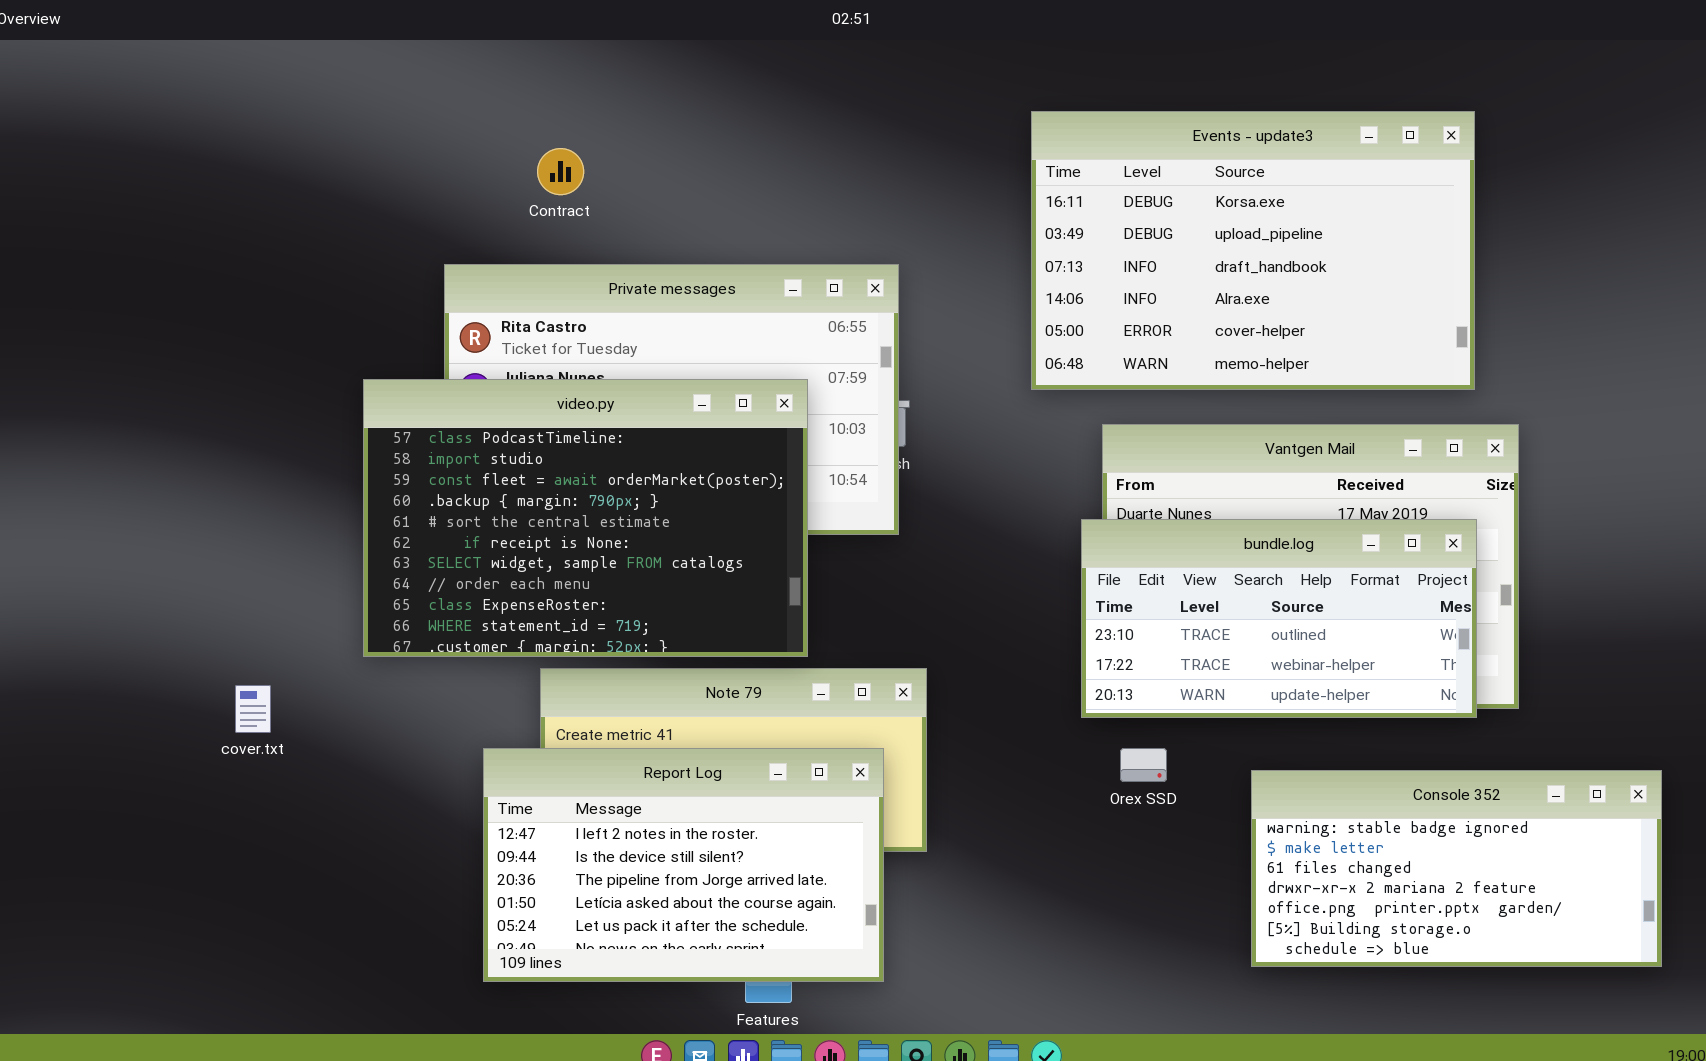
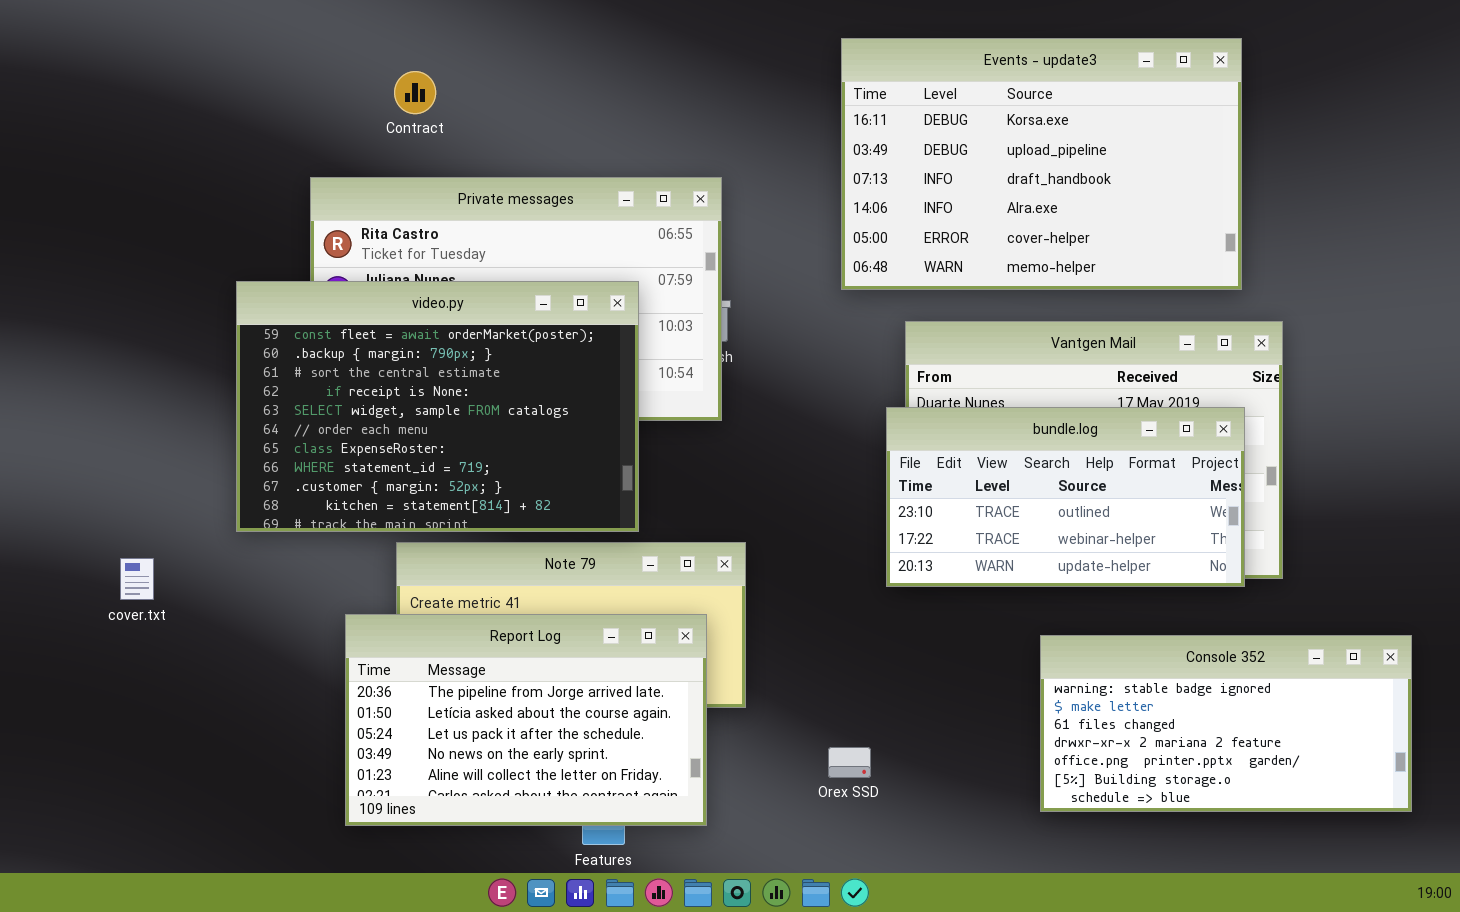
video.py: [363,379,808,657] -> [236,281,639,532], scrolled down 2 rows
Report Log: [483,748,884,982] -> [345,614,707,826], scrolled down 2 rows
Orex SSD: [1120,748,1167,782] -> [828,747,871,778], moved

